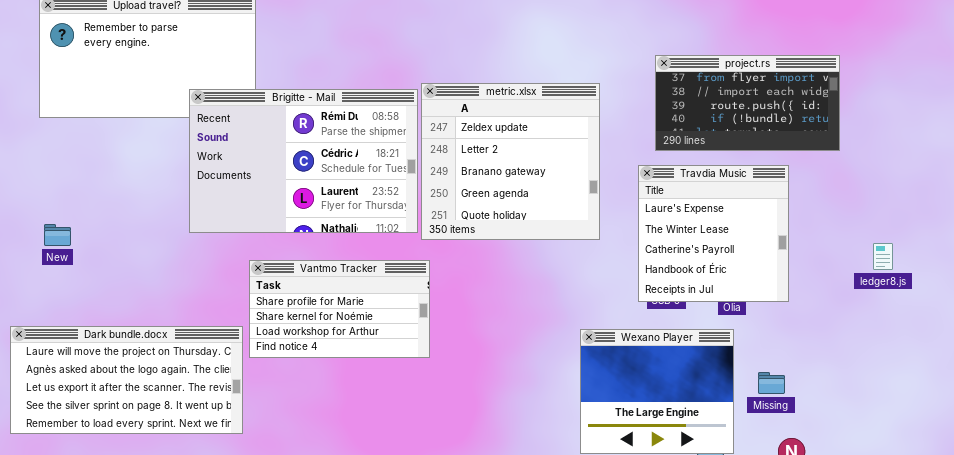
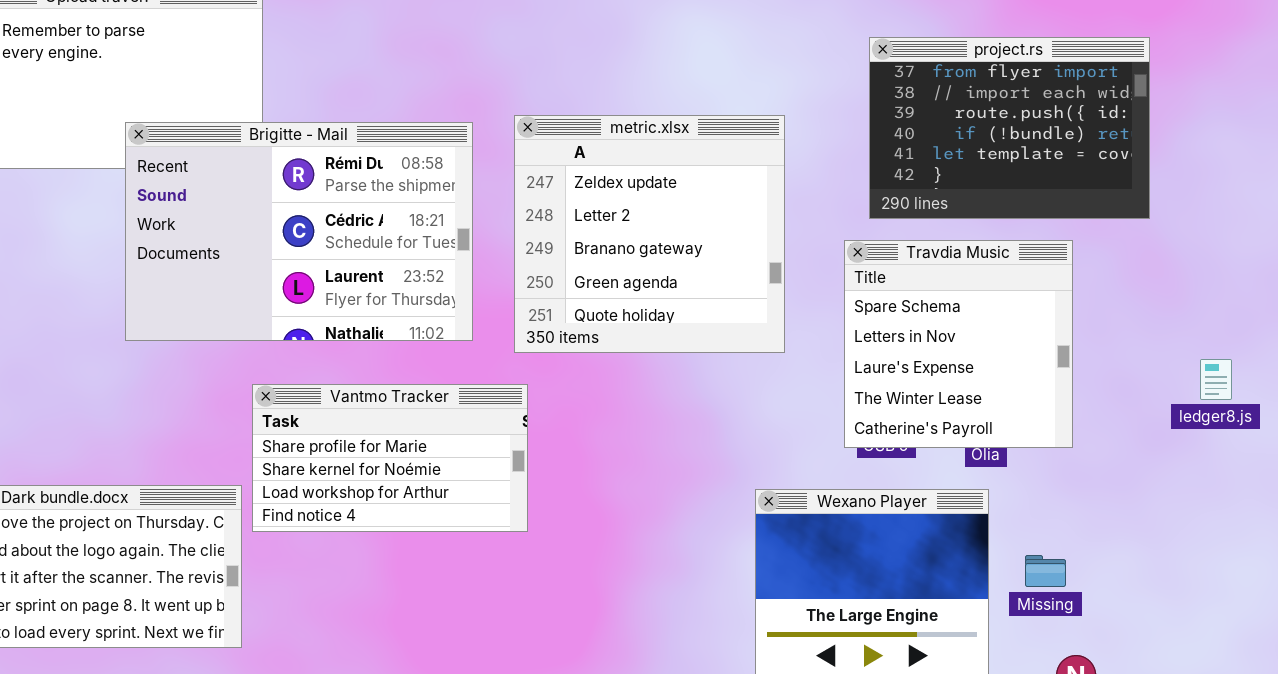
project.rs: [655,55,840,151] -> [869,37,1150,219], resized
Brigitte - Mail: [189,89,418,233] -> [125,122,473,341], moved
Travdia Music: [638,165,789,302] -> [844,240,1073,448], scrolled up 2 rows

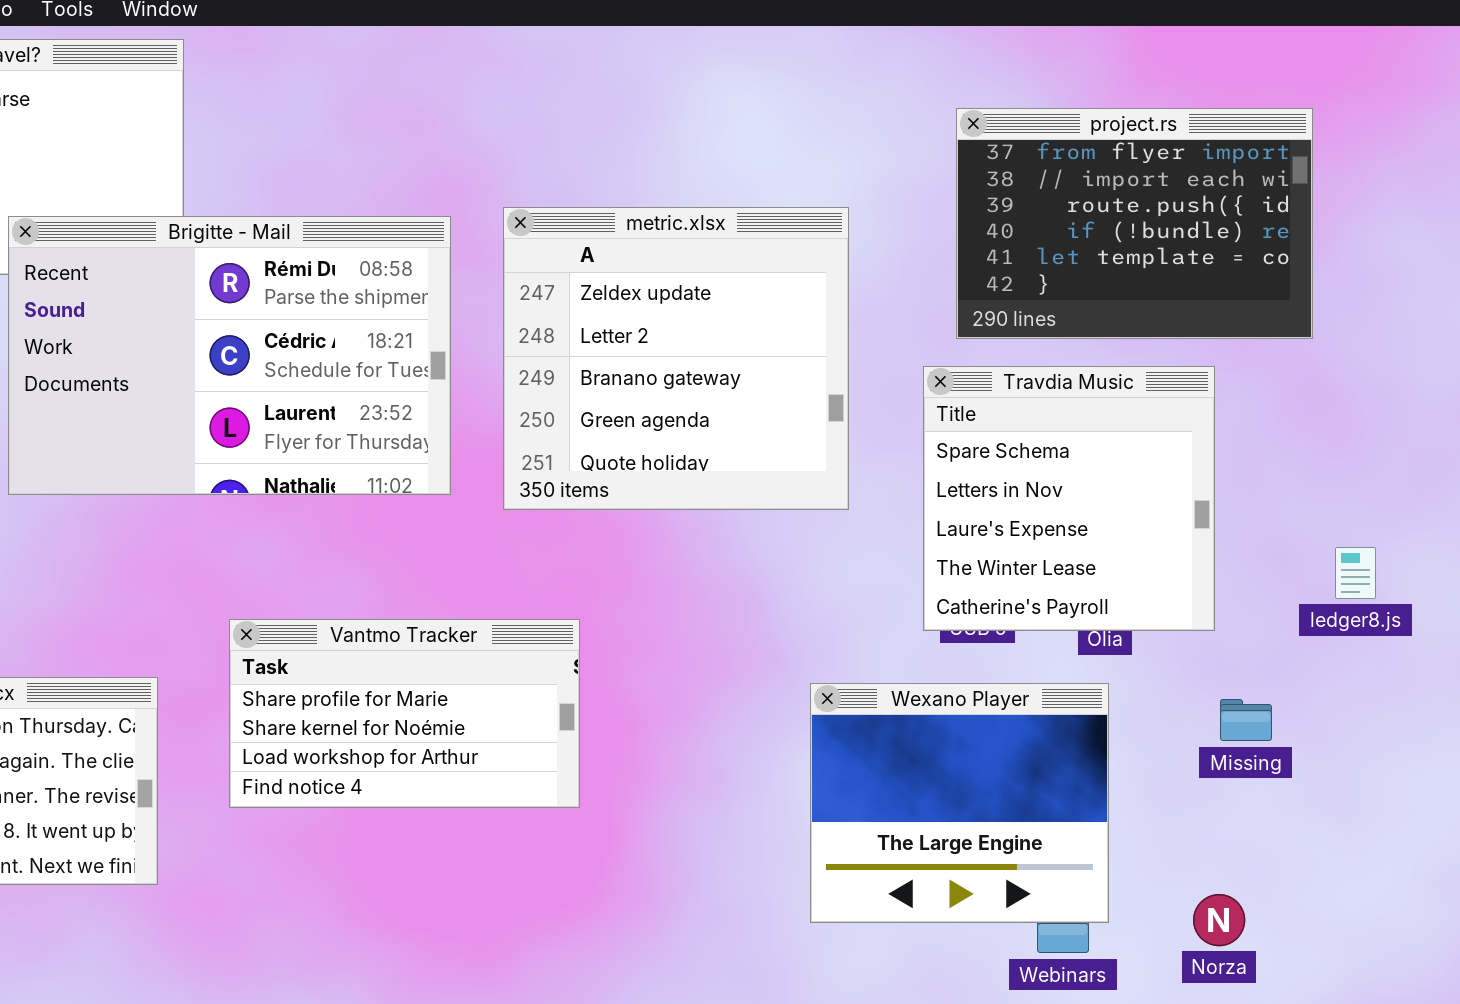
ledger8.js: [1200,359,1232,400] -> [1335,547,1376,599], moved
Vantmo Tracker: [252,384,528,532] -> [229,619,580,808], moved
Missing: [1025,555,1066,587] -> [1220,699,1272,741], moved

